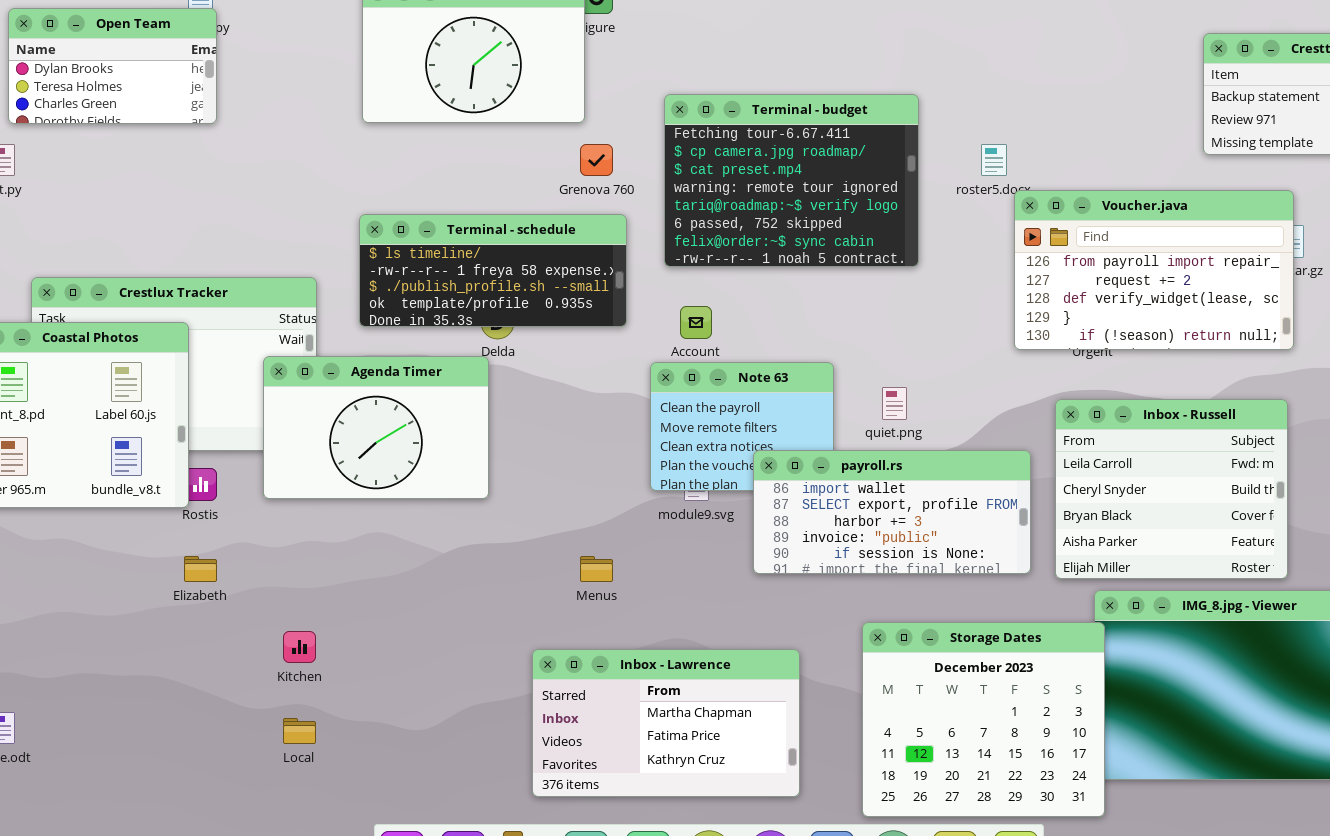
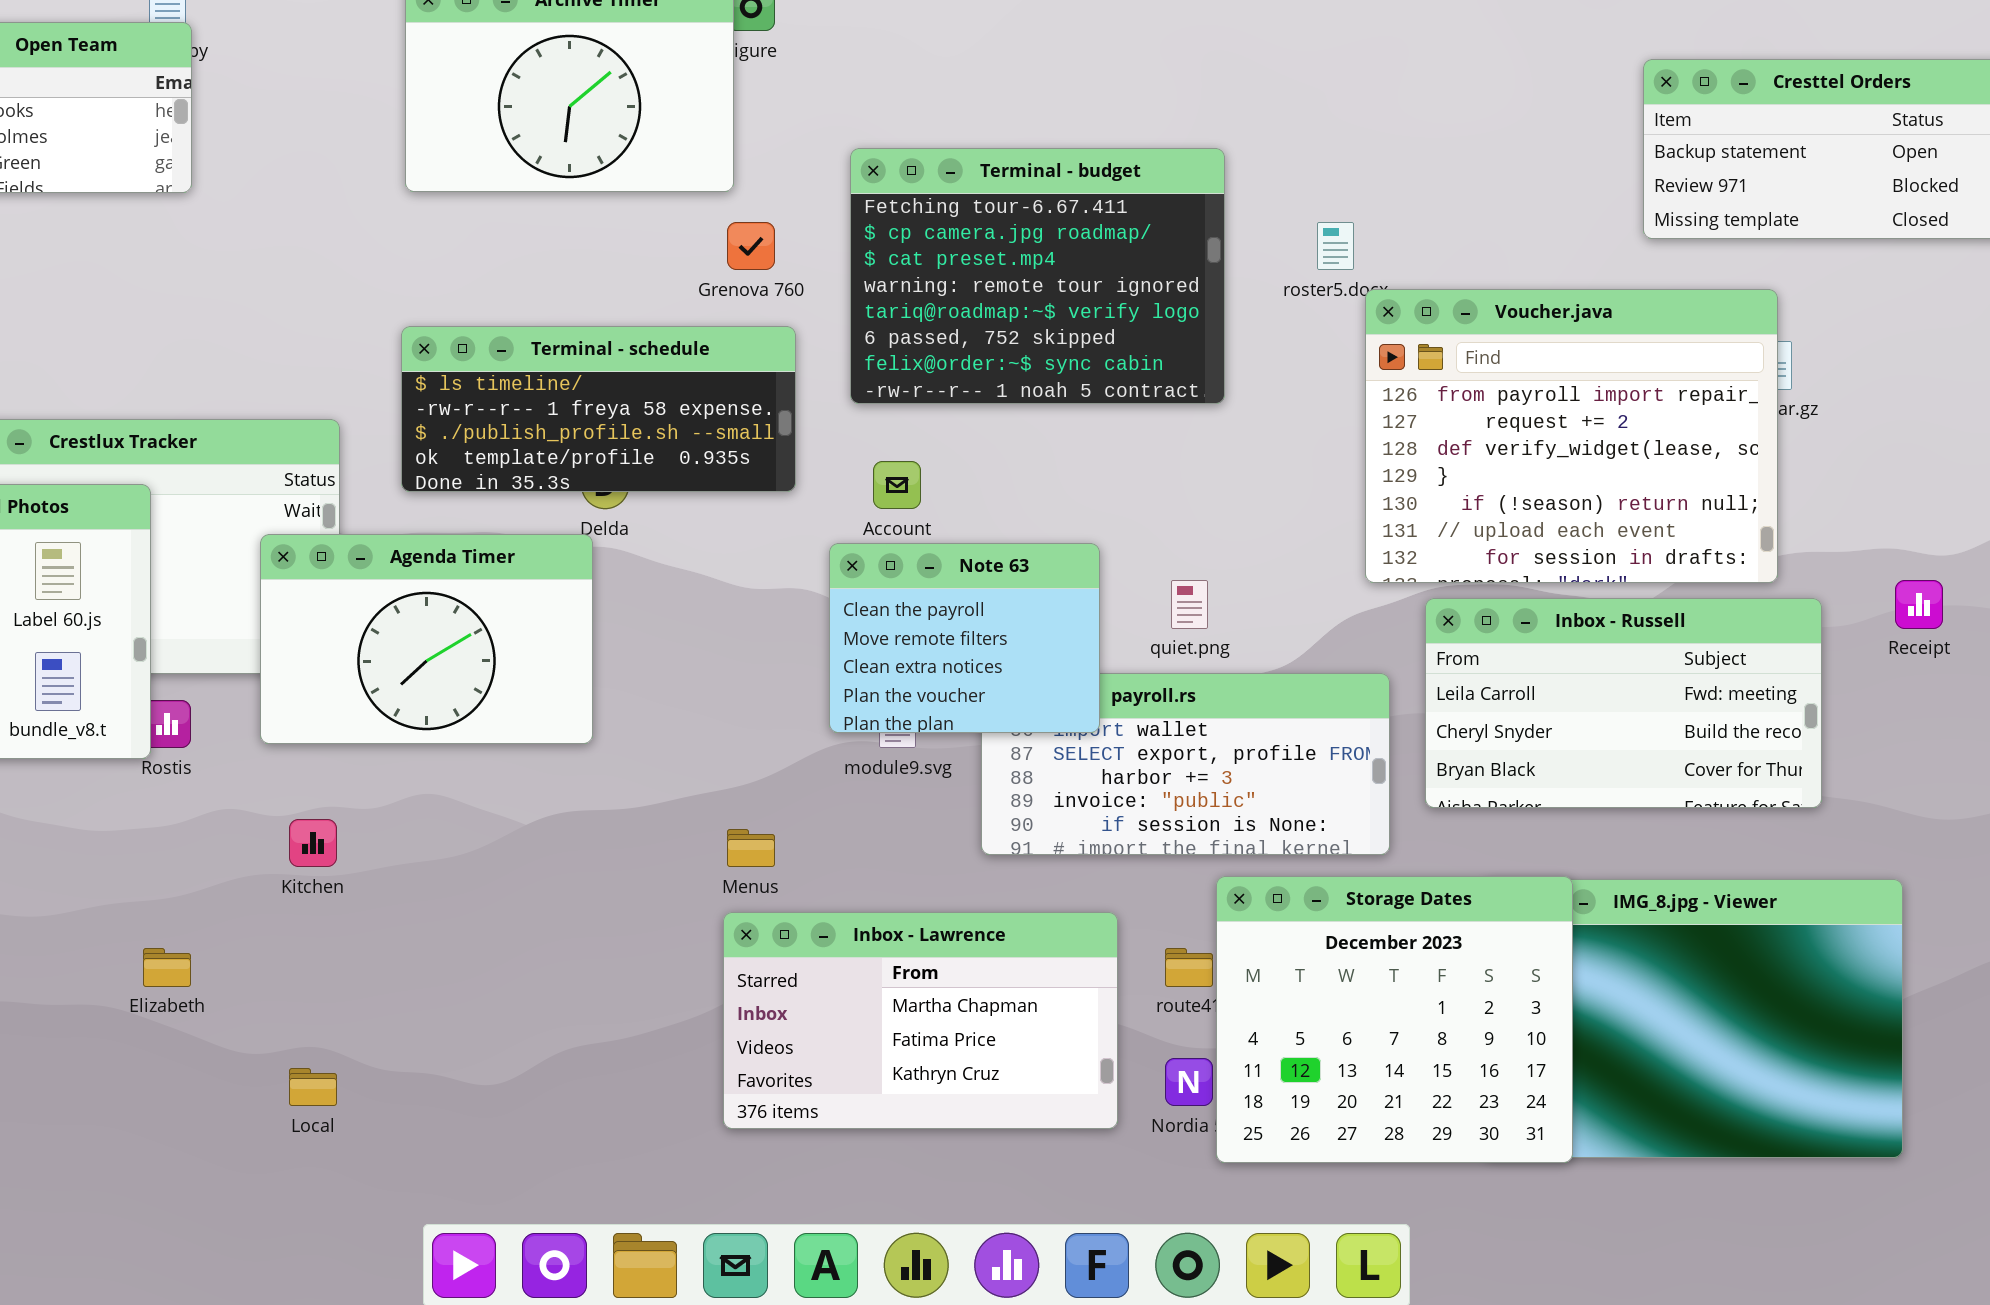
Voucher.java: [1014,190,1294,350] -> [1365,289,1778,583], resized
Note 63: [650,362,834,491] -> [829,543,1100,733], raised
Inbox - Russell: [1055,399,1288,579] -> [1425,598,1822,808], resized
Elizabeth: [184,556,217,582] -> [143,948,191,987], moved
Storage Dates: [862,622,1105,817] -> [1216,876,1573,1163], moved
Kitchen: [283,631,316,663] -> [289,819,337,867], moved
Inbox - Lawrence: [532,649,800,797] -> [723,912,1118,1129], moved

